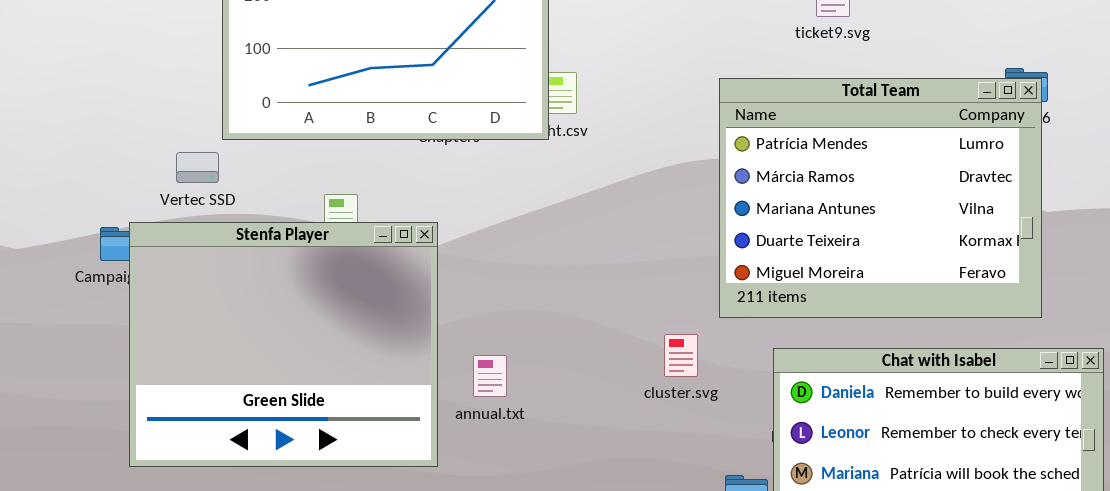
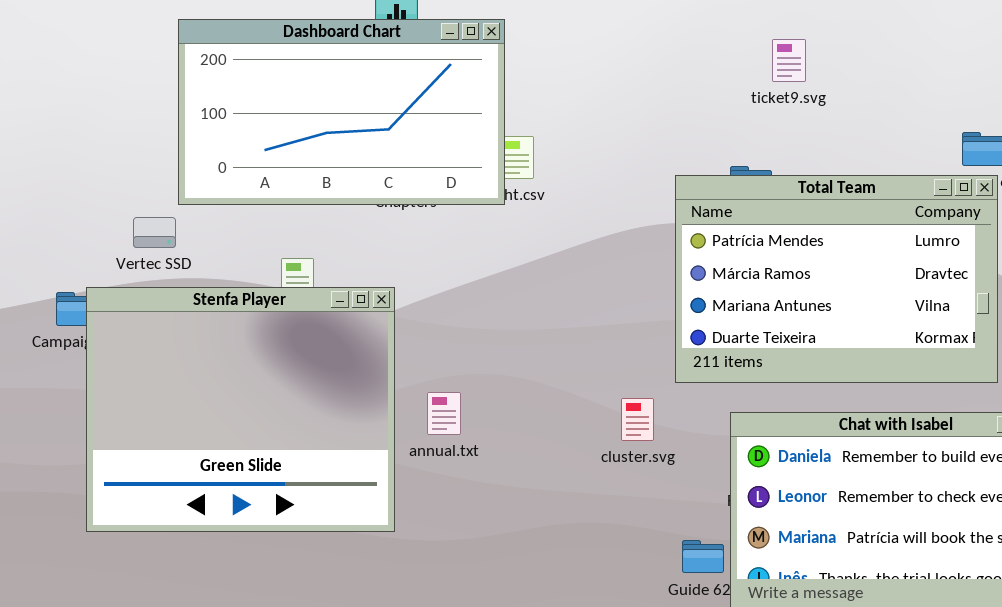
Total Team: [719,78,1042,318] -> [675,175,998,383], resized
annual.txt: [473,355,507,397] -> [427,392,461,435], moved

